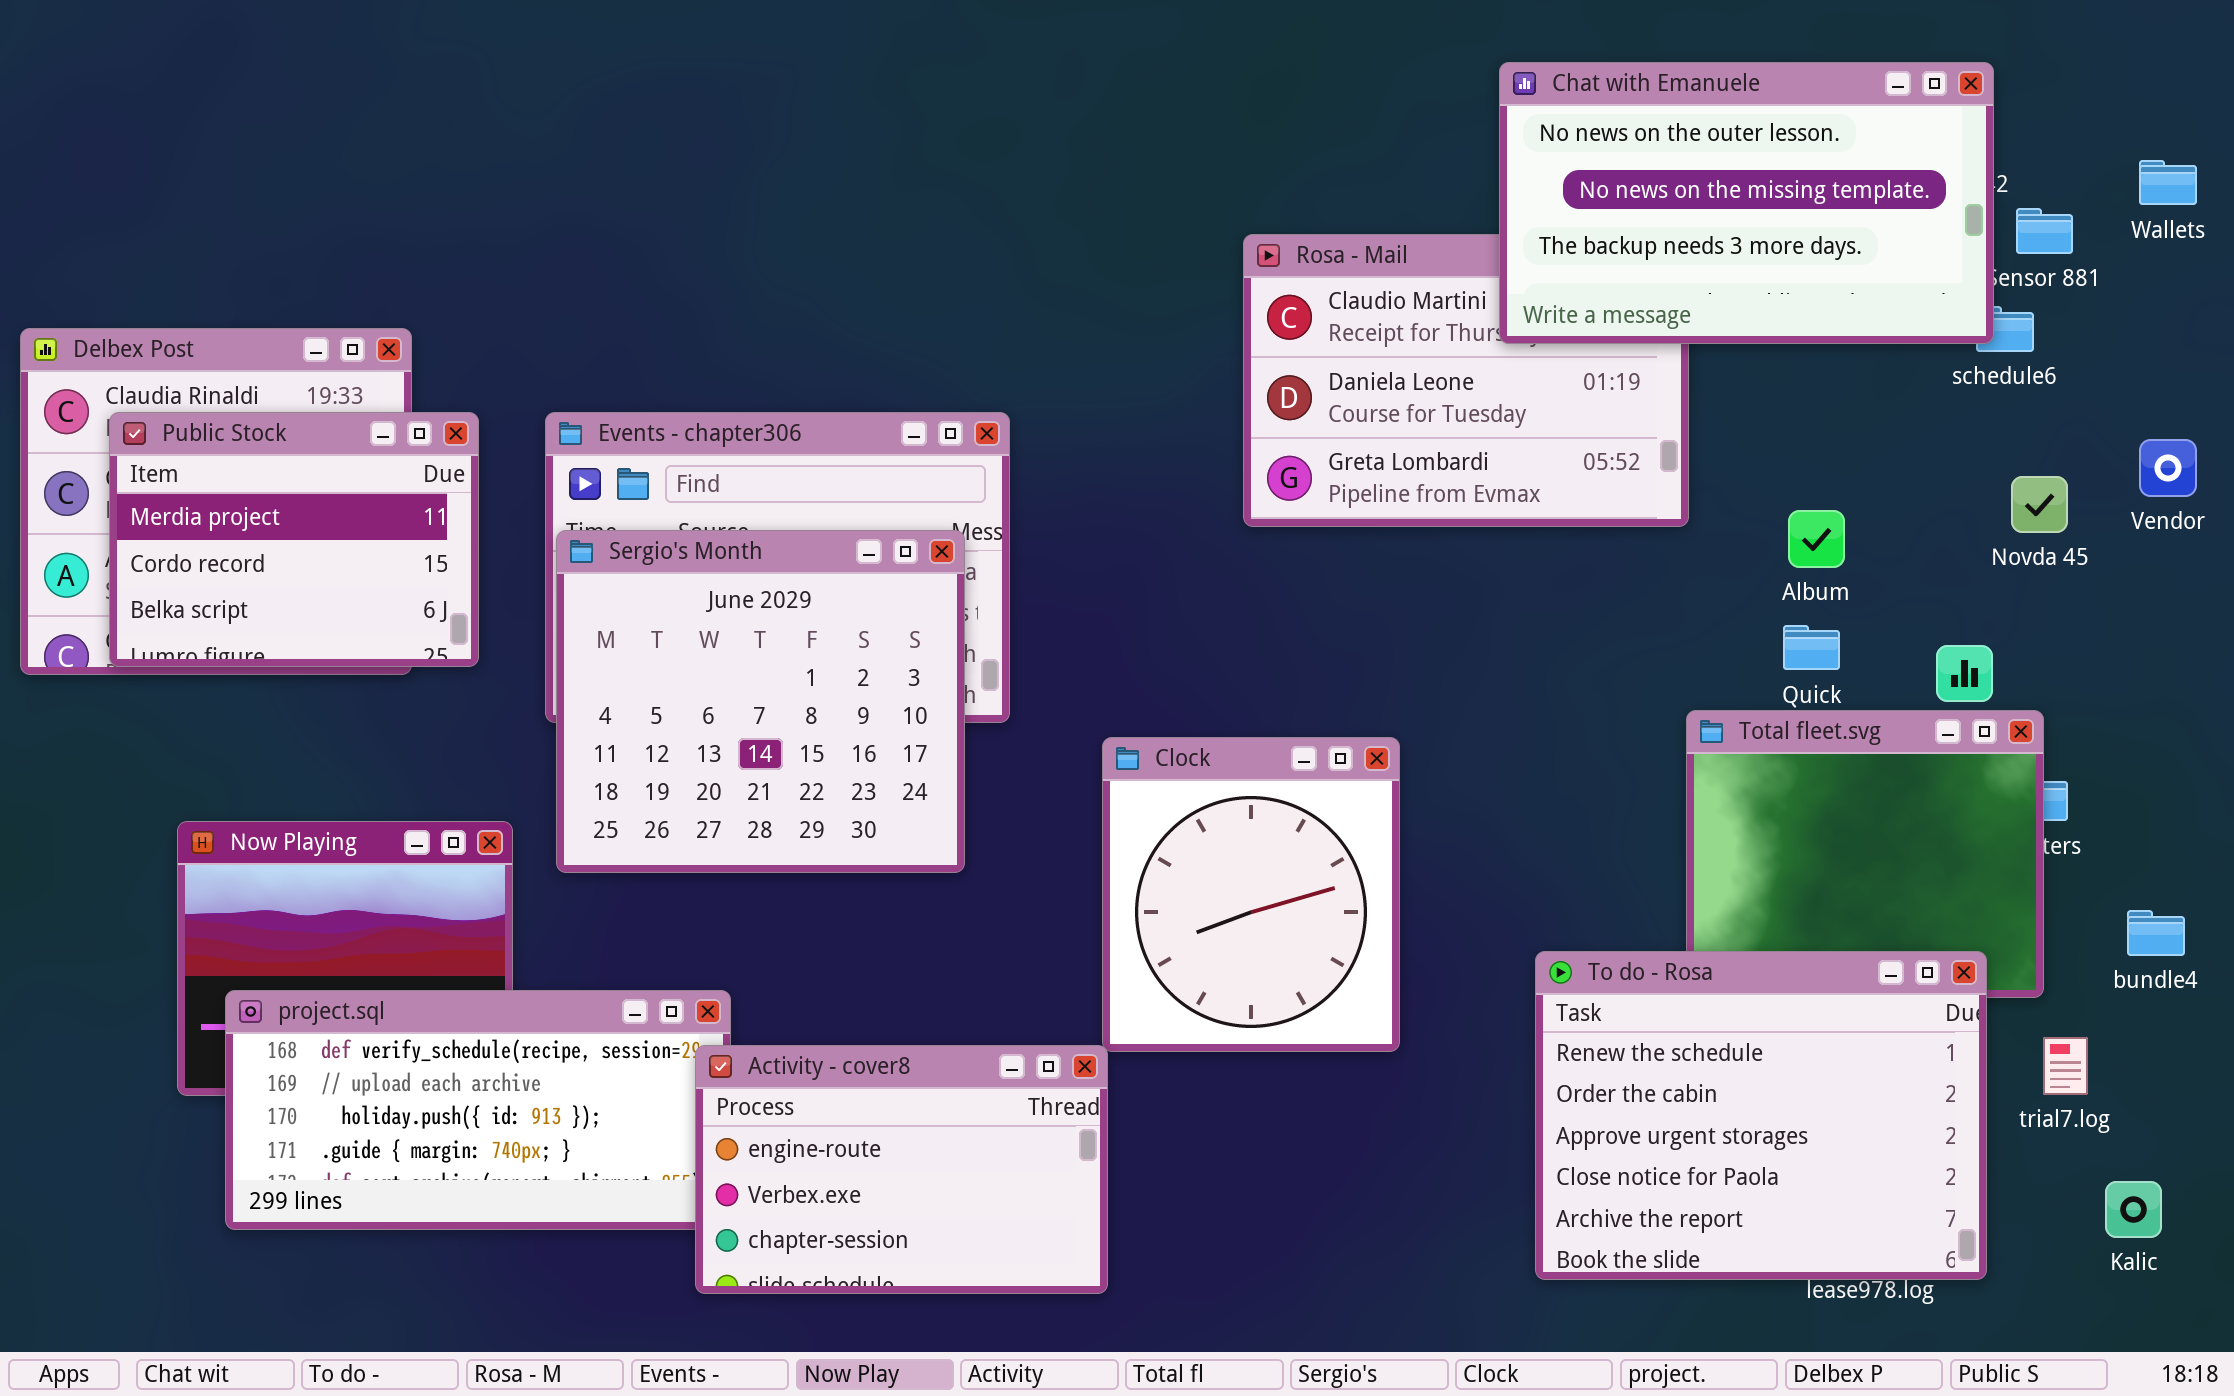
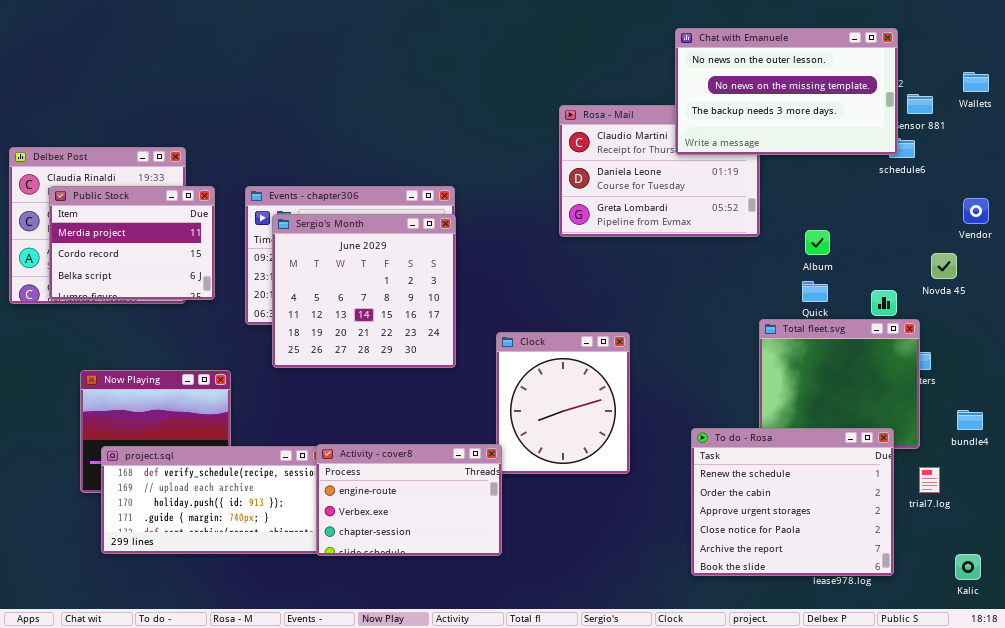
Novda 45: [2011,476,2068,533] -> [931,253,957,279], moved
Sergio's Month: [556,530,965,873] -> [272,214,456,368], moved
Activity - cover8: [695,1045,1108,1294] -> [316,444,502,556], moved
Kalic: [2105,1181,2162,1238] -> [955,554,981,580], moved

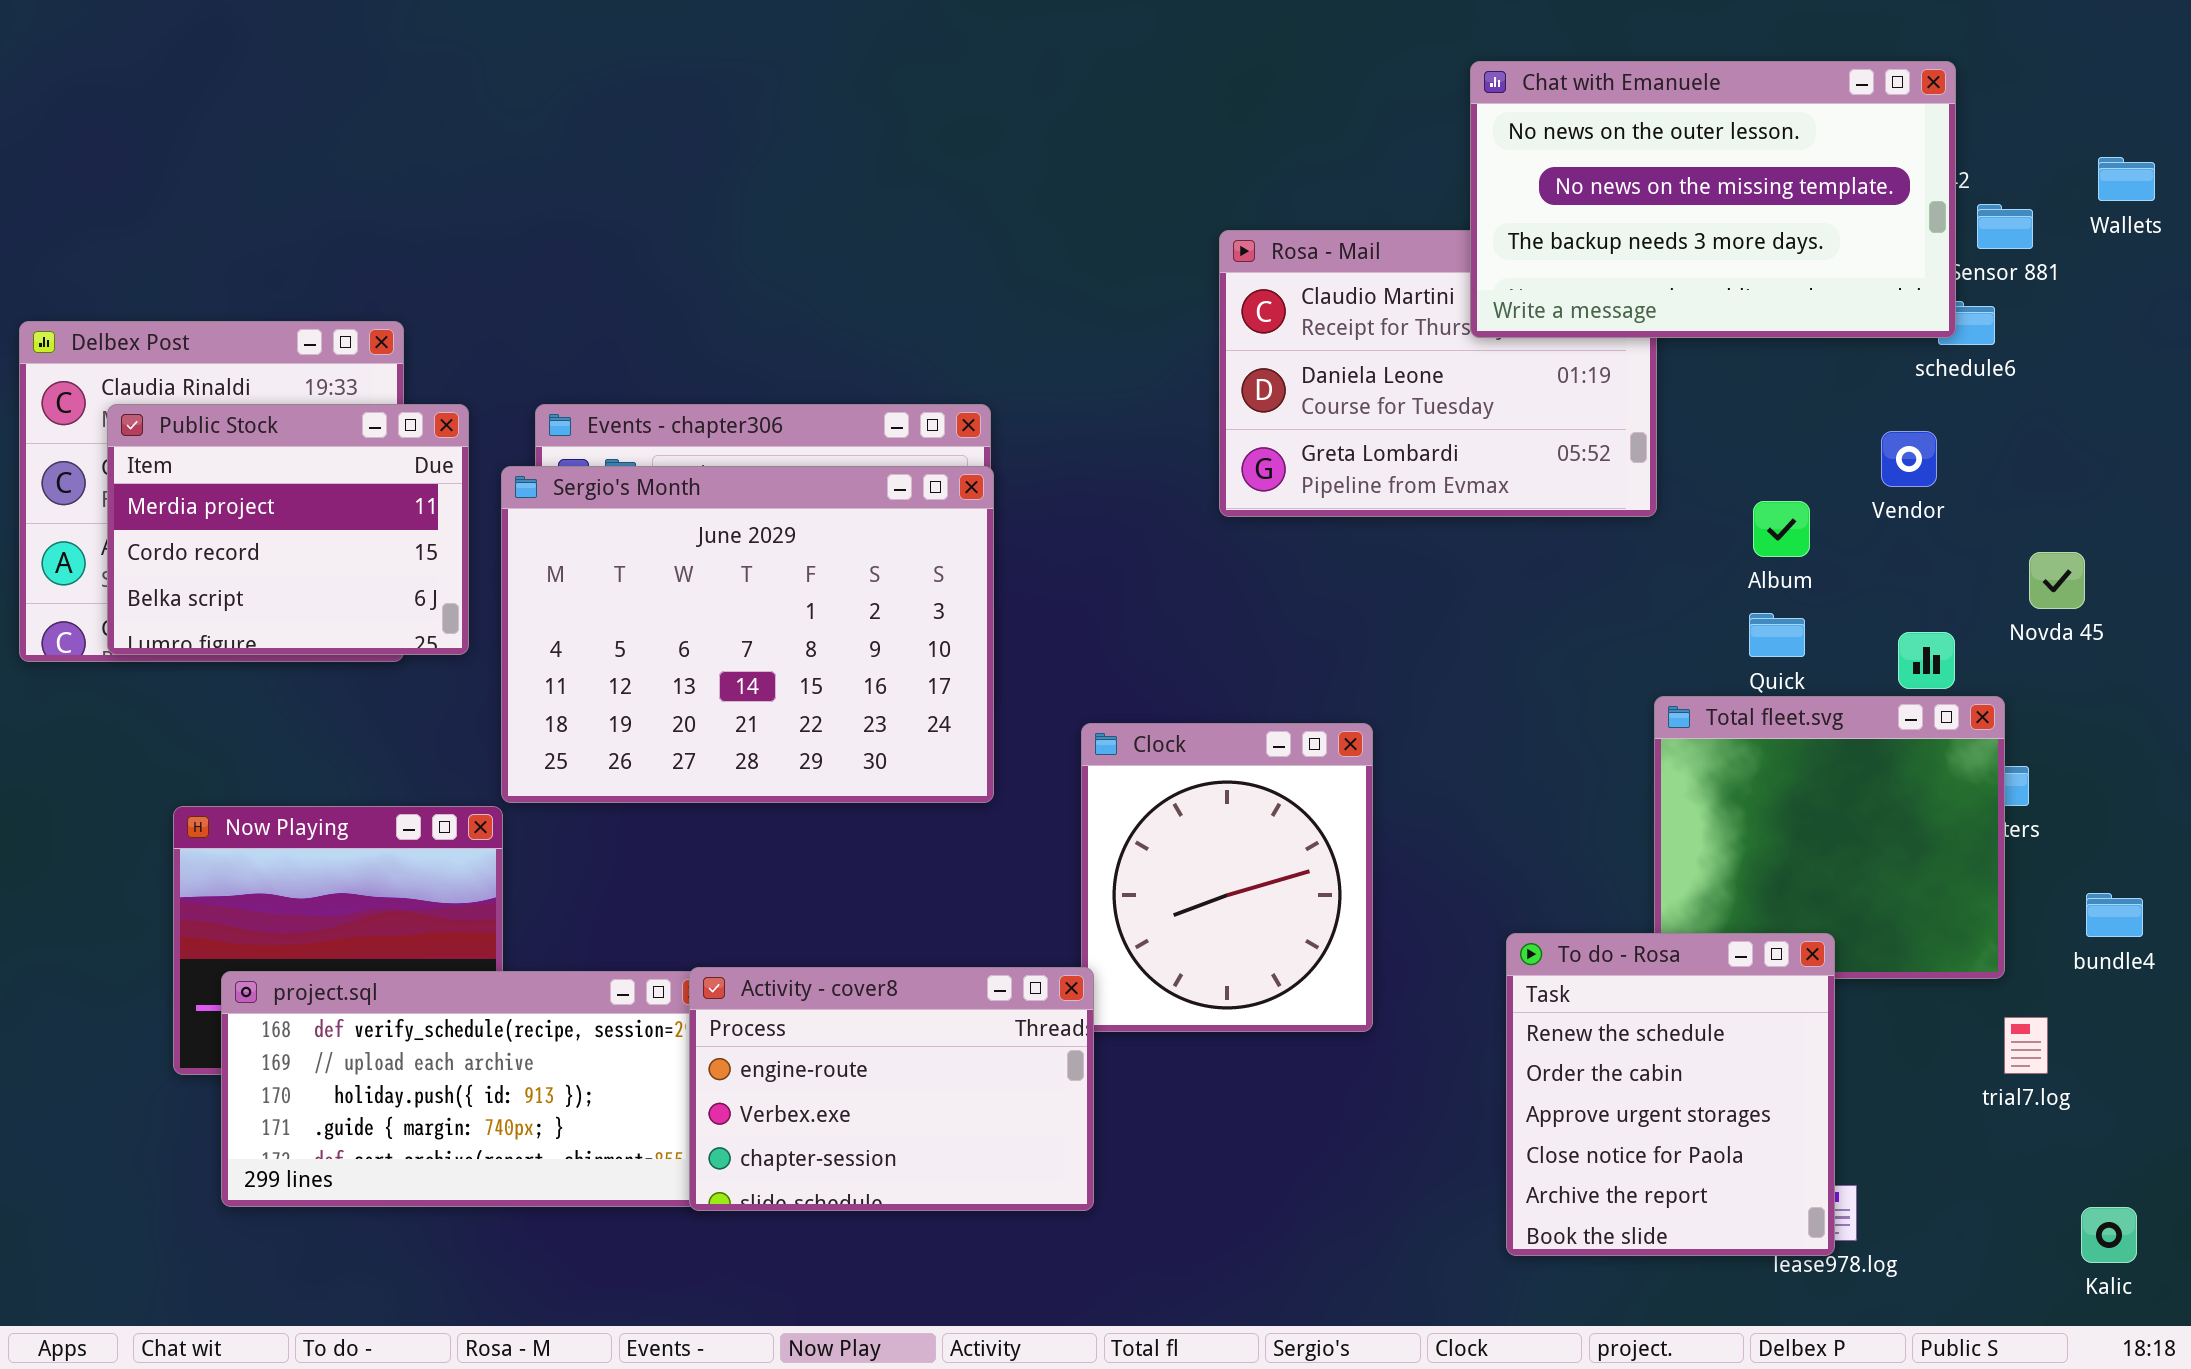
Vendor: [963,198,989,224] -> [1881,431,1937,487], moved
Sergio's Month: [272,214,456,368] -> [501,466,994,803], resized
To do - Rosa: [691,428,894,576] -> [1506,933,1835,1256], resized

